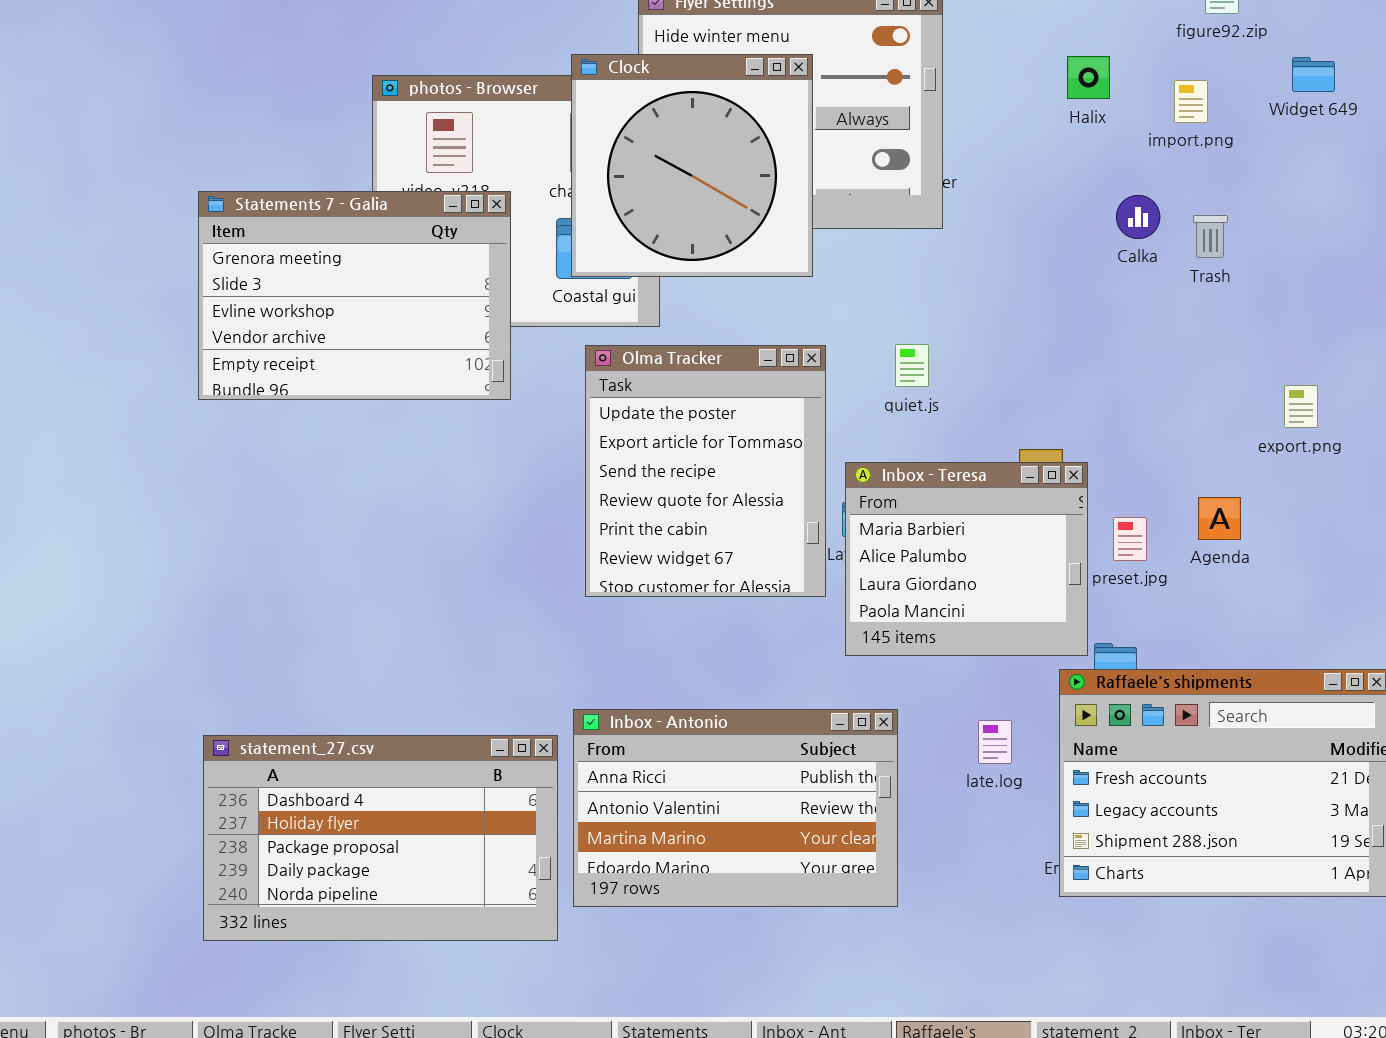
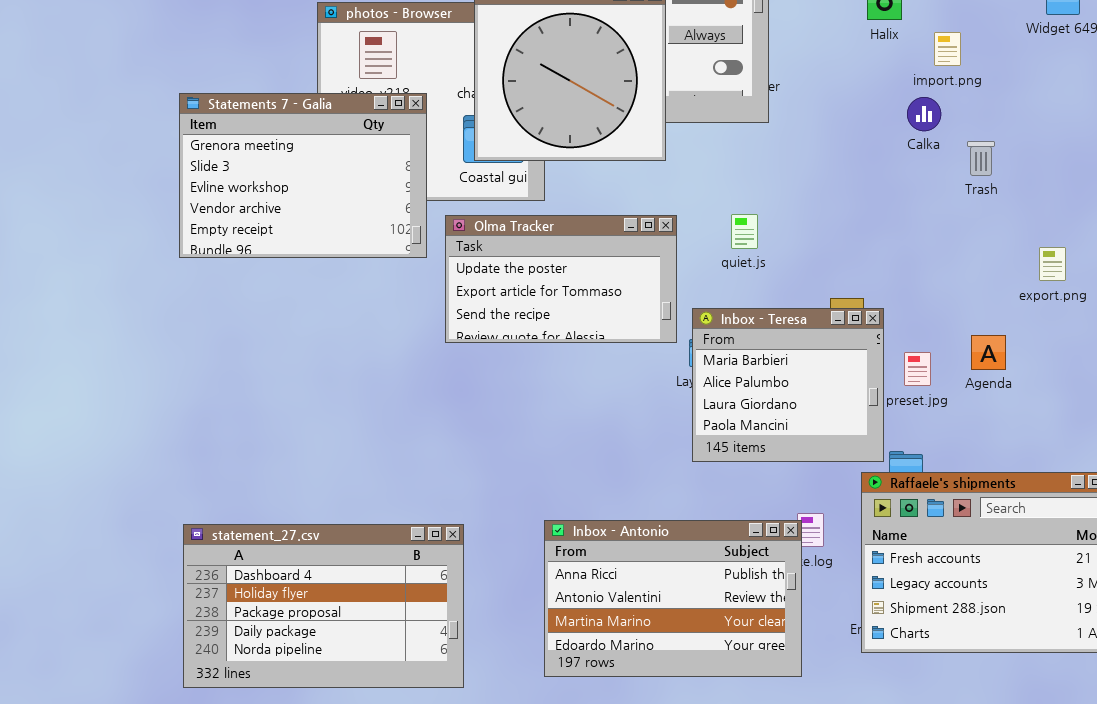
import.png: [1174,80,1208,123] -> [934,32,961,66], moved
Trash: [1193,215,1228,258] -> [967,141,995,176], moved
Olma Tracker: [585,345,826,597] -> [445,215,677,343], resized
Inbox - Antonio: [573,709,898,907] -> [544,520,802,677], moved

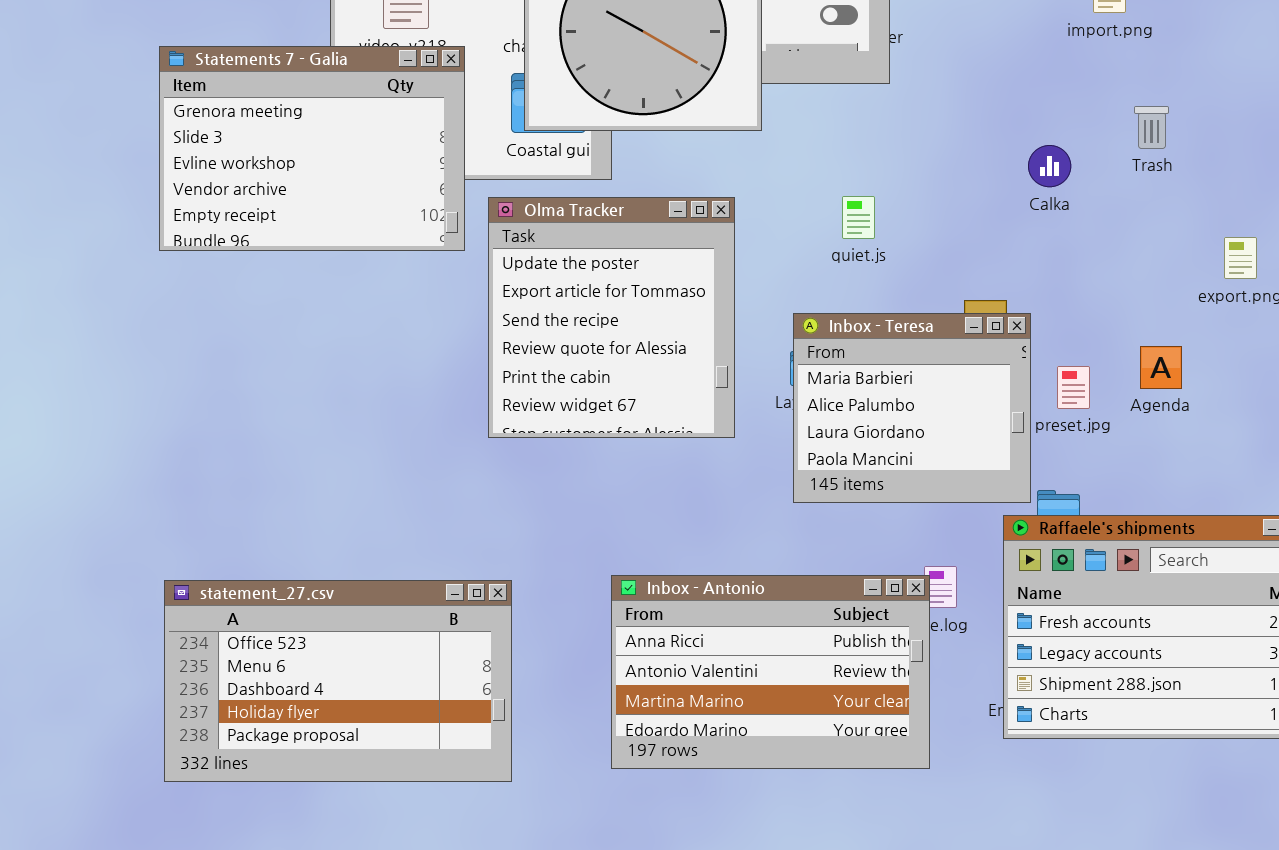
Calka: [907,97,941,131] -> [1028,145,1071,187], moved
Olma Tracker: [445,215,677,343] -> [488,197,735,438], resized
statement_27.csv: [183,524,464,688] -> [164,580,512,782], scrolled up 2 rows

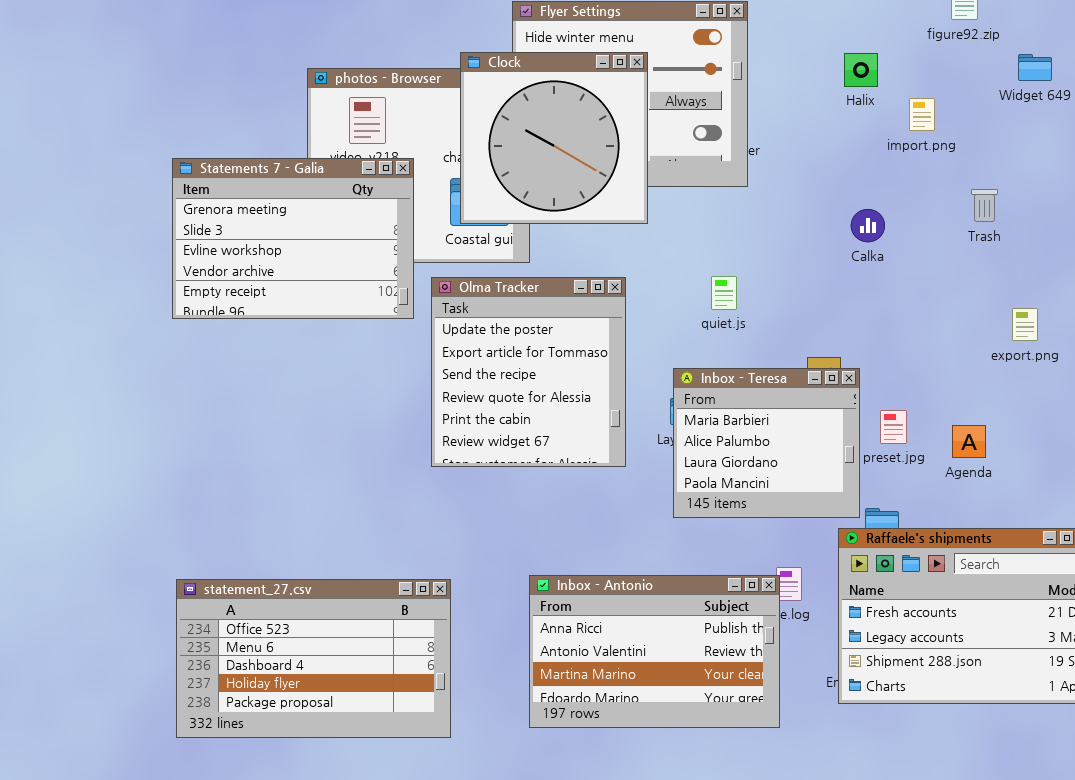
Trash: [1134,106,1169,149] -> [971,189,998,222], moved
Calka: [1028,145,1071,187] -> [851,209,885,242], moved
Agenda: [1140,346,1182,389] -> [952,425,986,458], moved

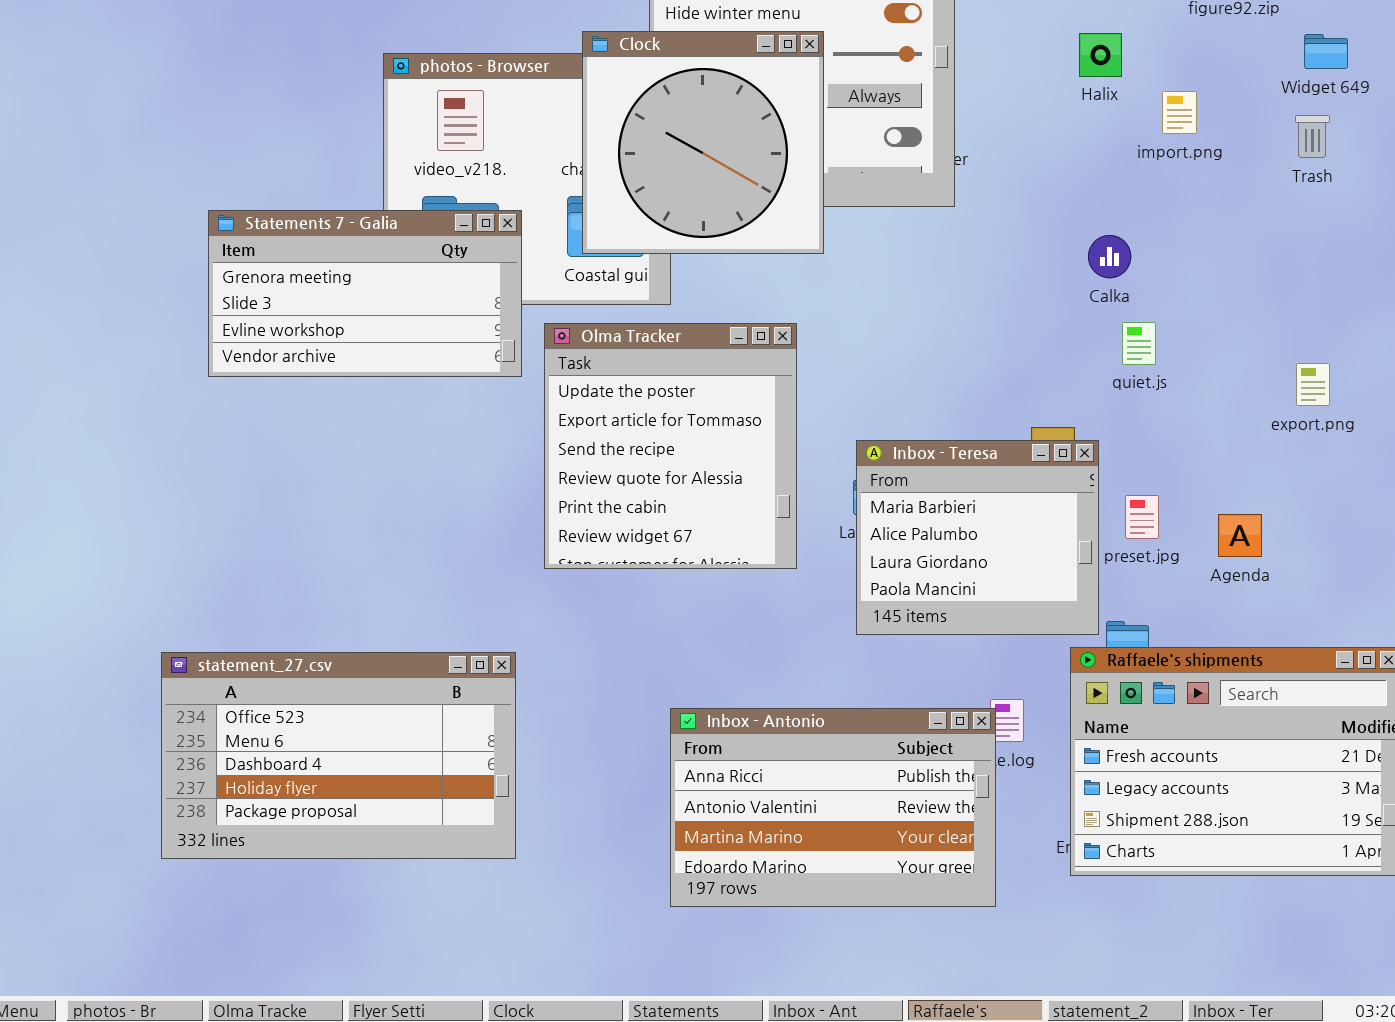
Statements 7 - Galia: [172,158,414,319] -> [208,210,522,377], resized
Trash: [971,189,998,222] -> [1295,115,1330,158], moved
quiet.js: [711,276,737,310] -> [1122,322,1156,365], moved
statement_27.csv: [176,579,451,738] -> [161,652,516,859], moved

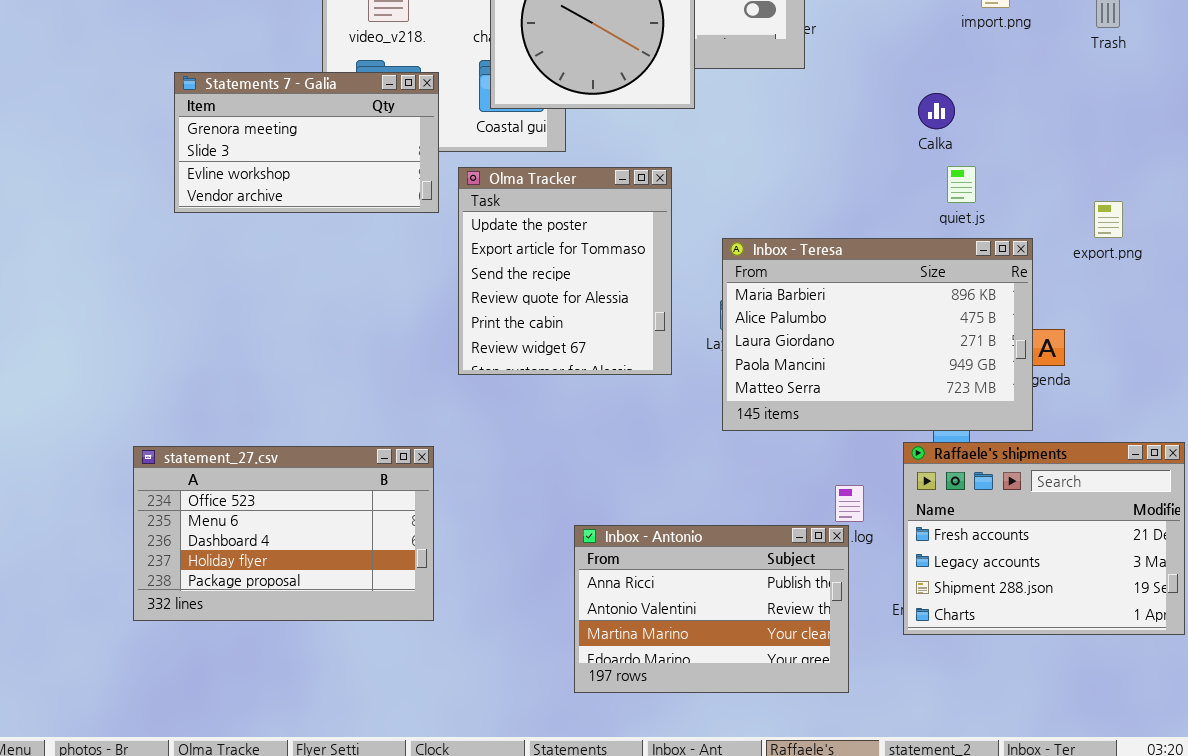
Inbox - Teresa: [856,440,1099,635] -> [722,238,1033,431], resized
Inbox - Antonio: [670,708,996,907] -> [574,525,849,693], moved

